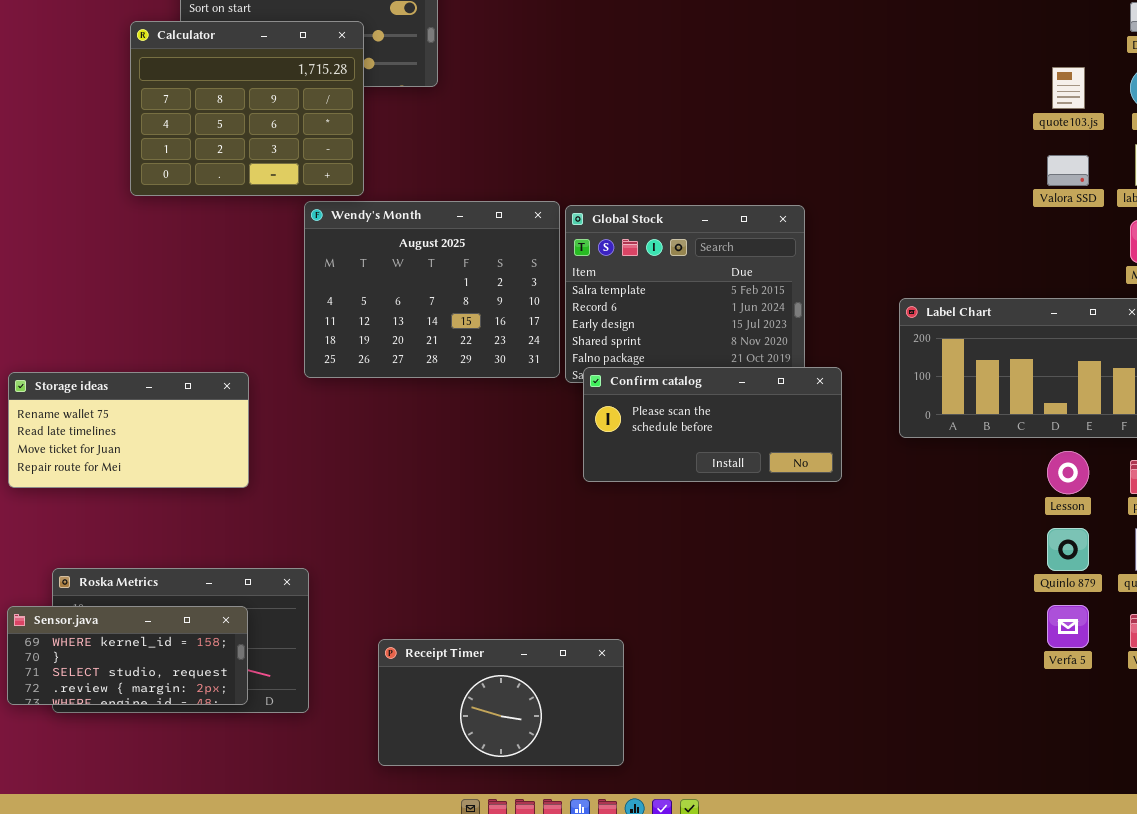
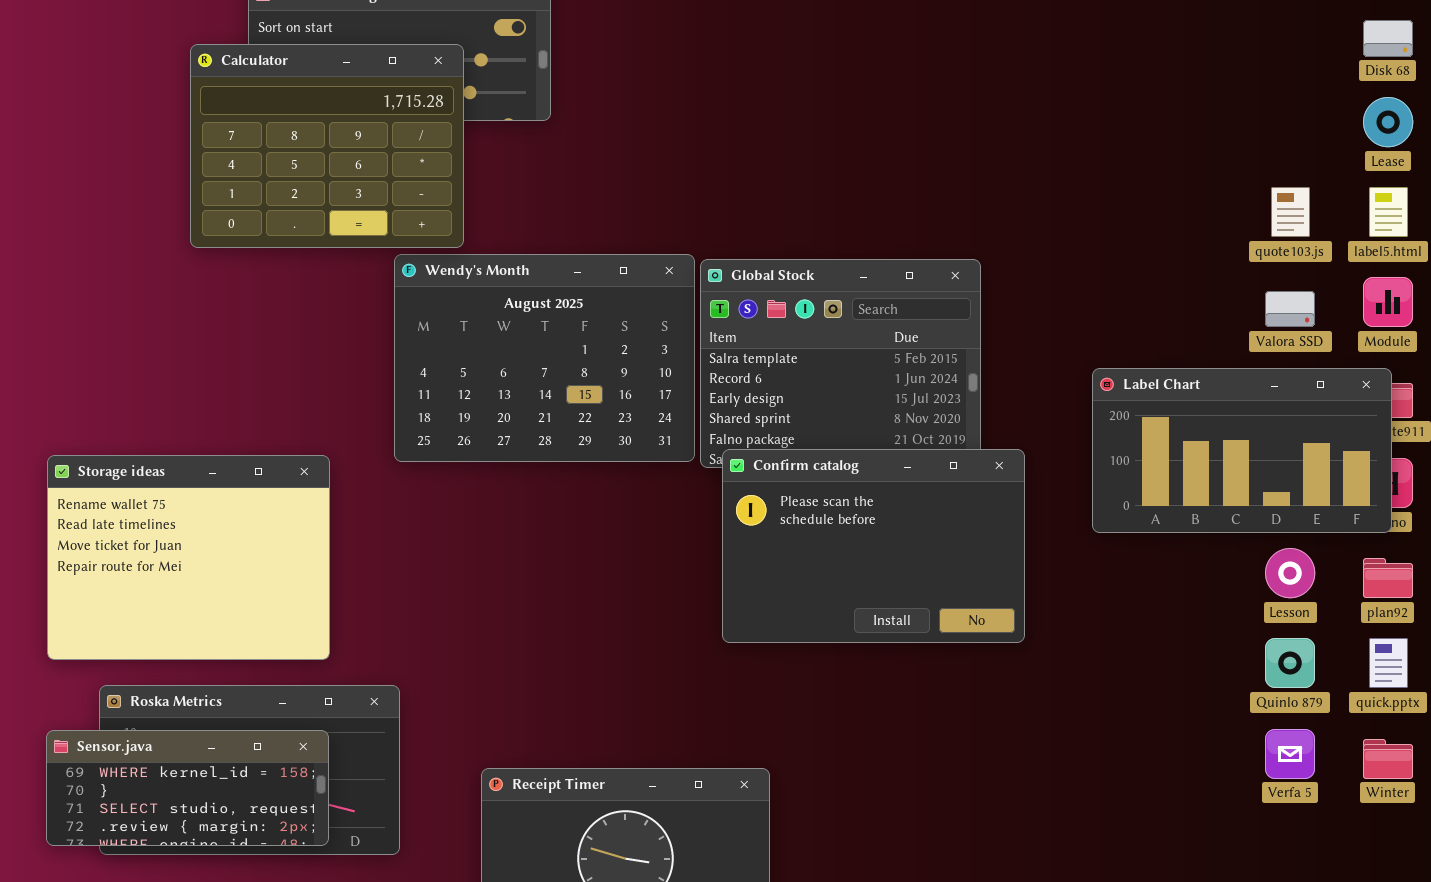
quote103.js: [1052,67,1085,109] -> [1271,187,1310,237], moved
Valora SSD: [1047,155,1089,186] -> [1265,291,1315,327], moved
Confirm catalog: [583,367,842,482] -> [722,449,1025,643], resized
Storage ideas: [8,372,249,488] -> [47,455,330,660], resized

